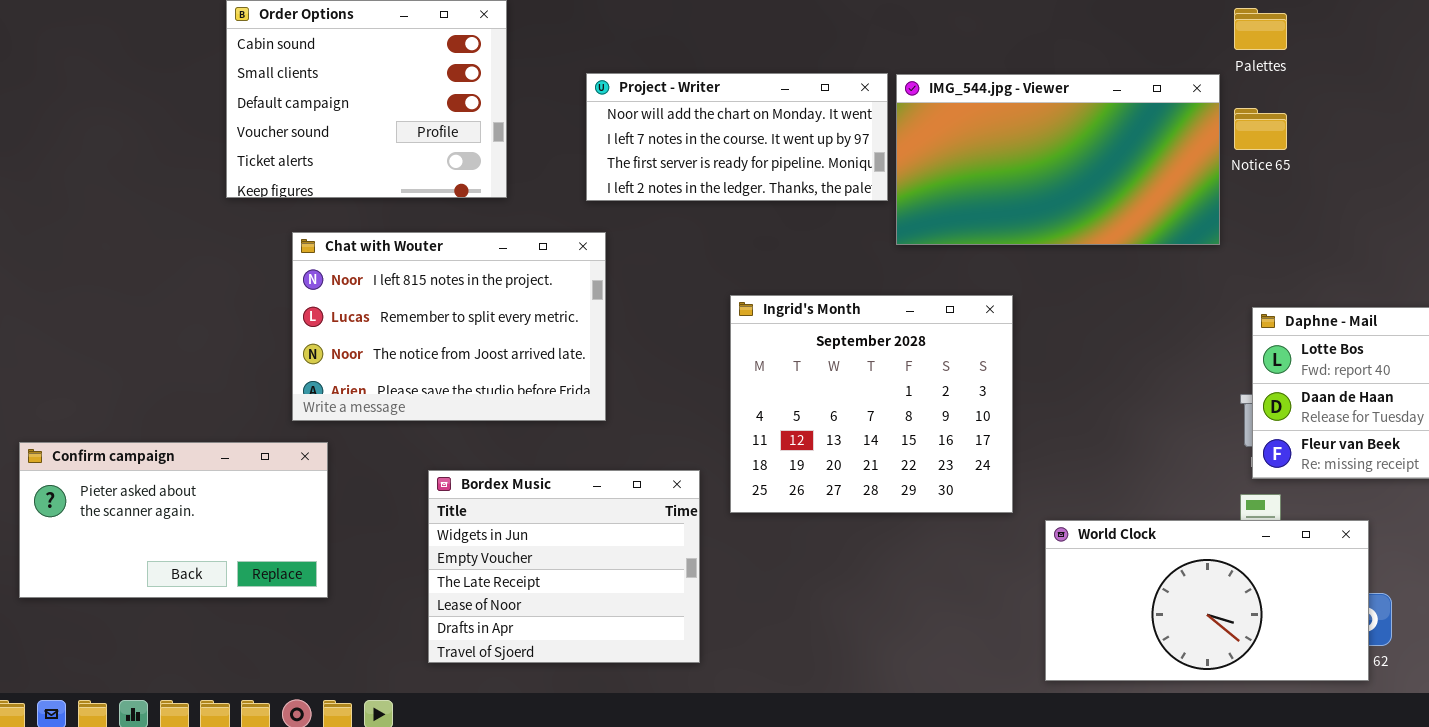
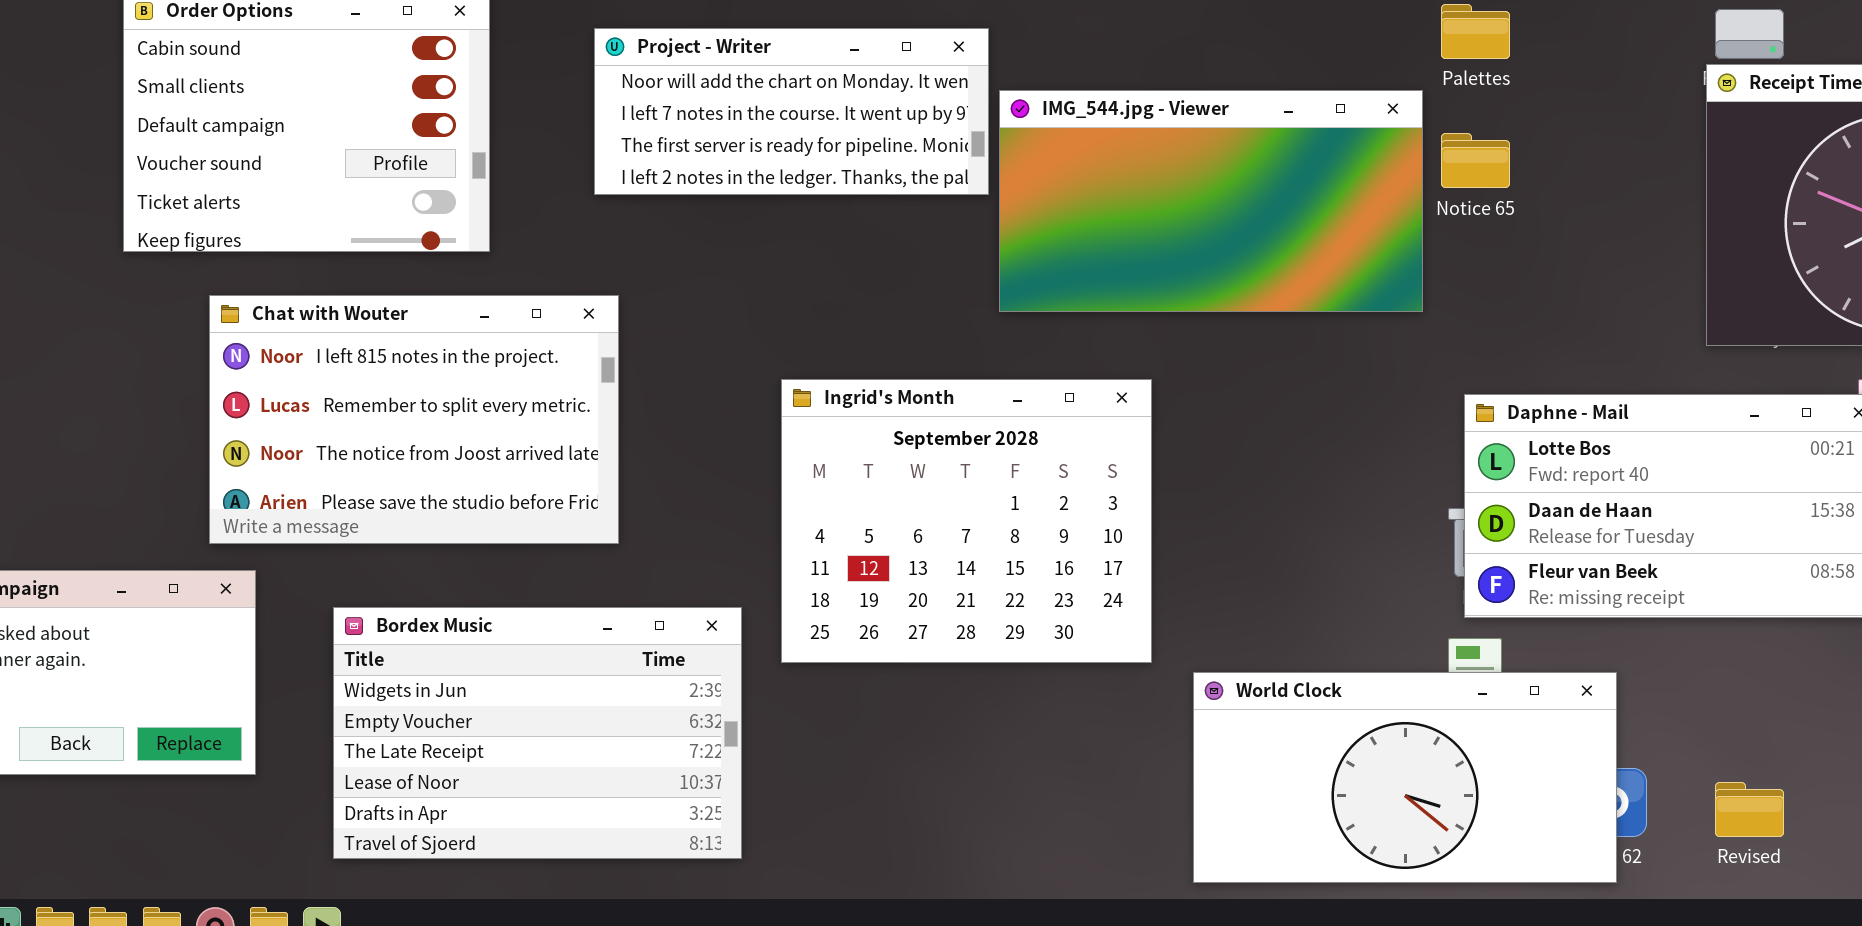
Project - Writer: [586,73,888,201] -> [594,28,989,195], moved
Bordex Music: [428,470,700,663] -> [333,607,742,859], resized

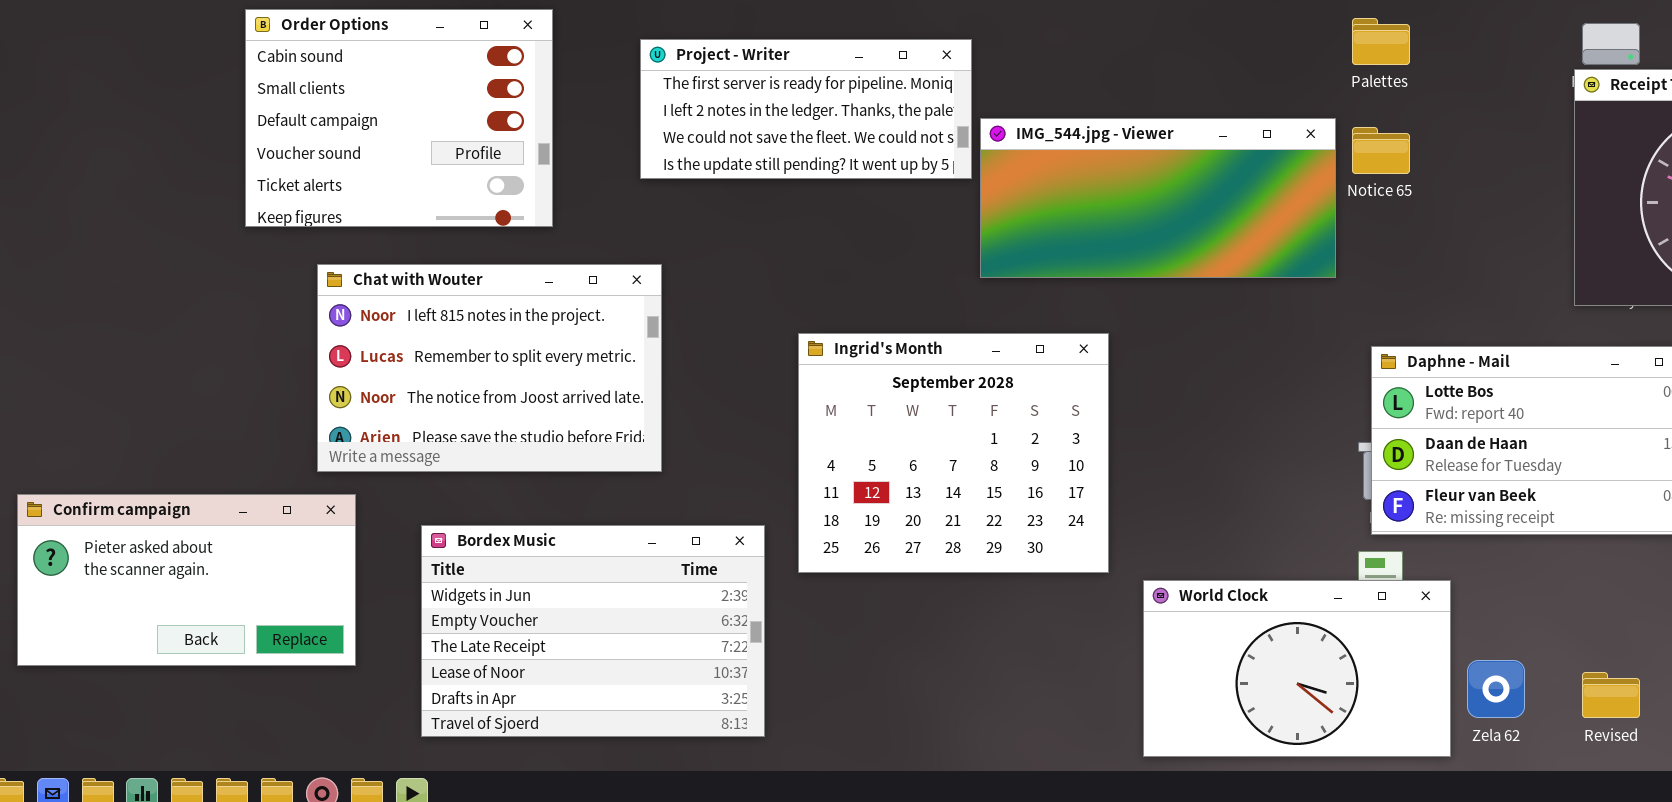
Project - Writer: [594,28,989,195] -> [640,39,972,179], scrolled down 2 rows
IMG_544.jpg - Viewer: [999,90,1423,312] -> [980,118,1336,278], resized
World Clock: [1193,672,1617,883] -> [1143,580,1451,757], resized

